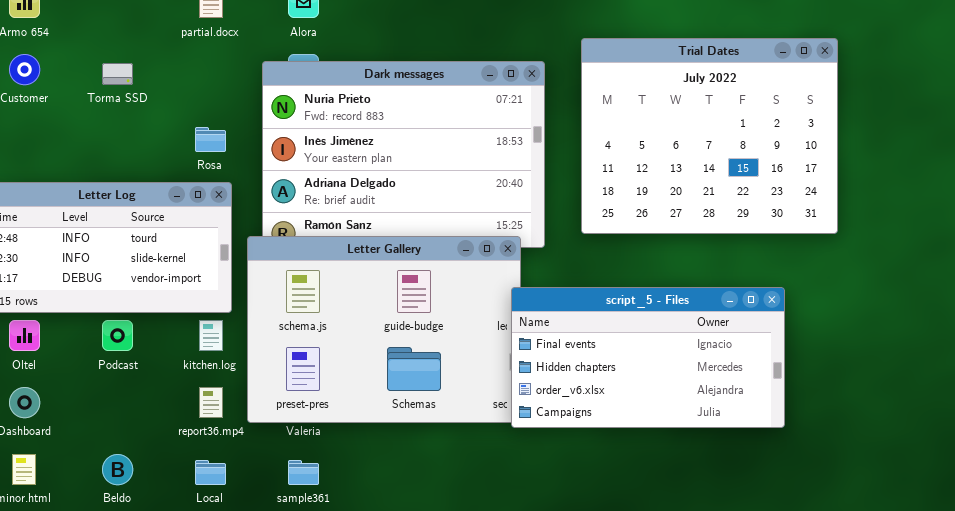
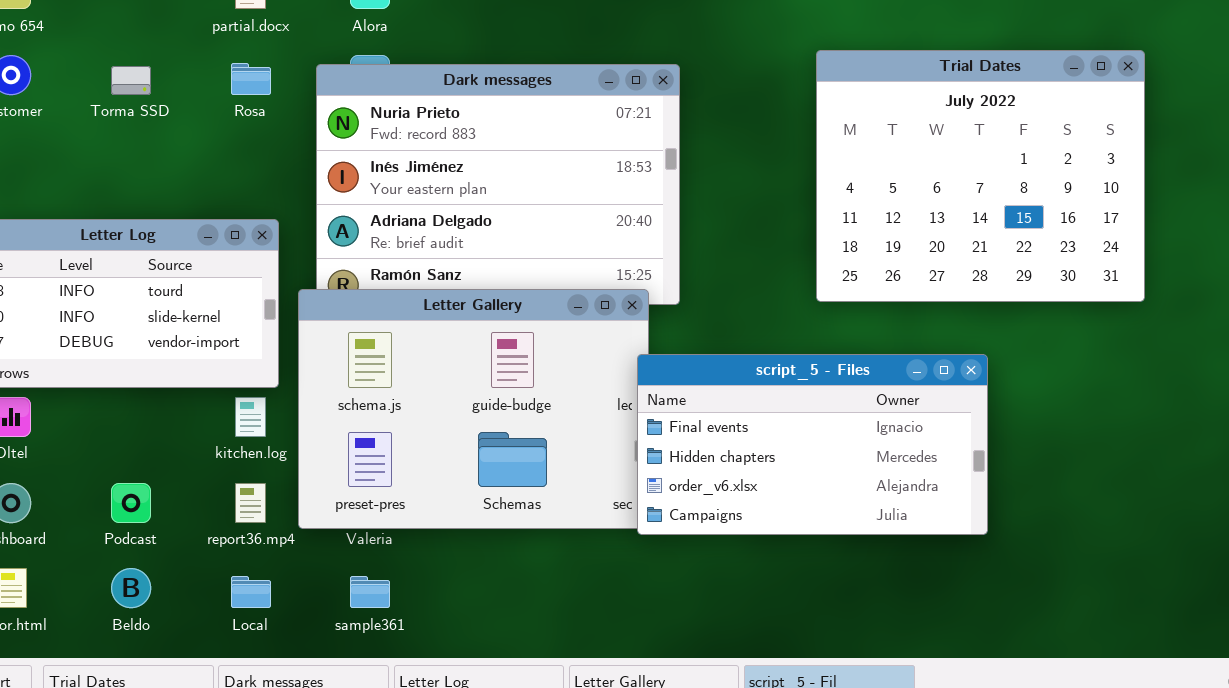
Trial Dates: [581,38,838,234] -> [816,50,1145,302], moved
Rosa: [195,127,226,152] -> [231,63,271,95], moved
Podcast: [102,320,133,351] -> [111,483,151,523], moved

